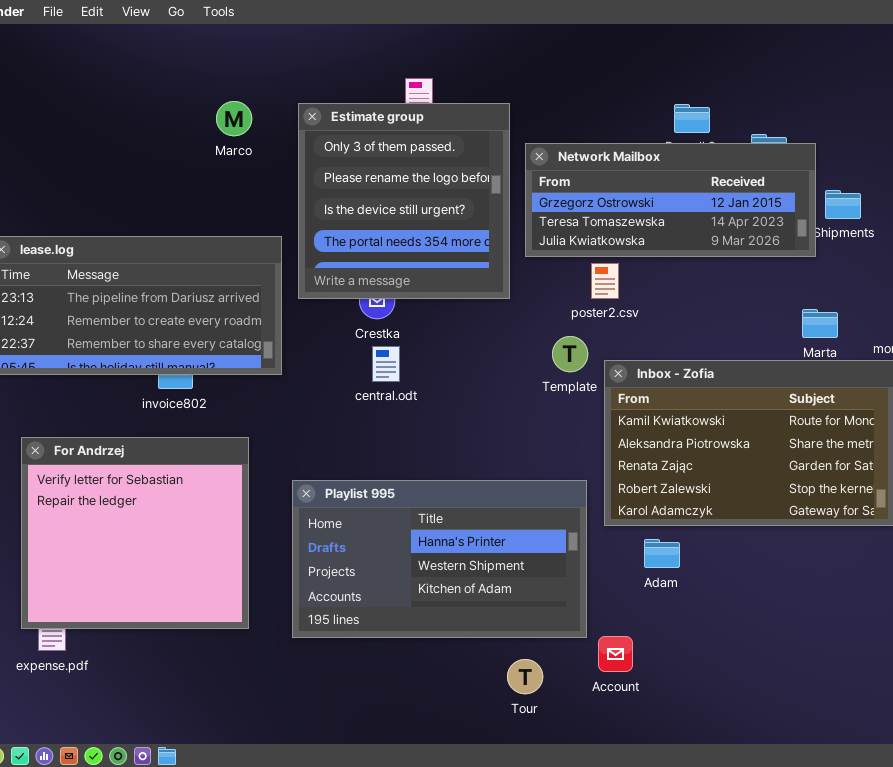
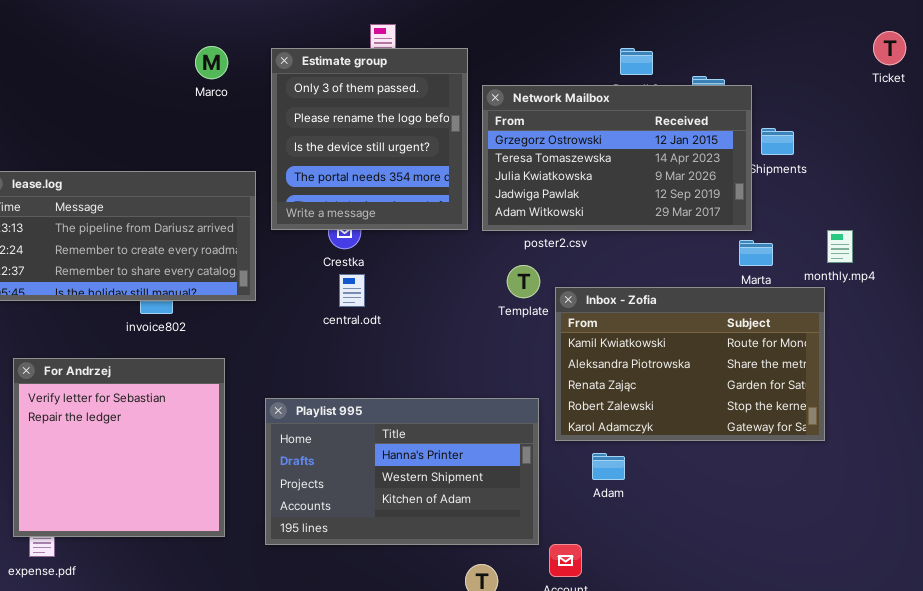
Network Mailbox: [525,143,816,257] -> [482,85,752,231], resized

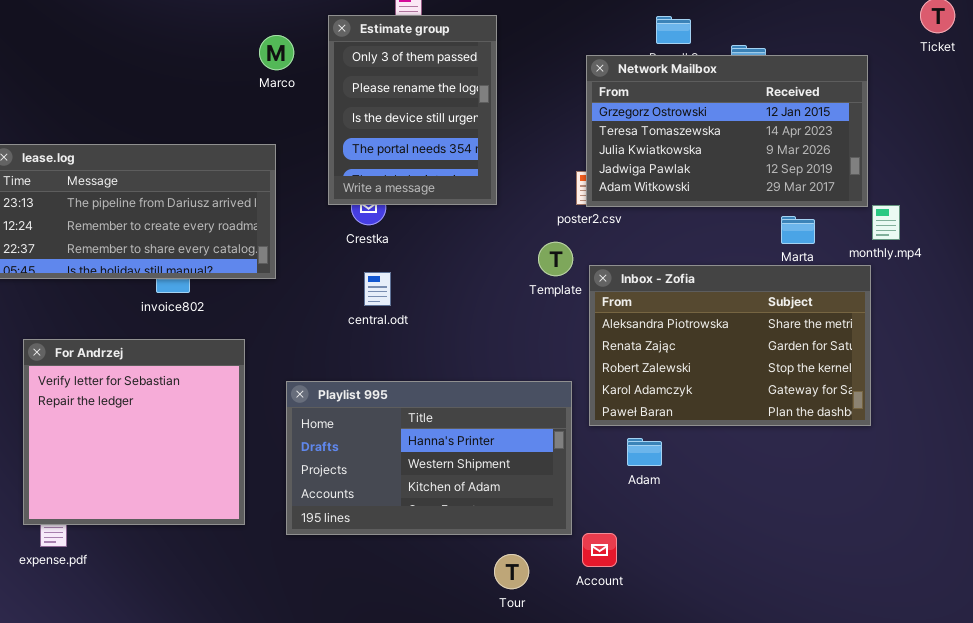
Marco: [195,46,228,79] -> [259,35,294,70], moved
Estimate group: [271,48,468,230] -> [328,15,497,205], resized
Network Mailbox: [482,85,752,231] -> [586,55,868,207], moved
central.odt: [339,274,365,307] -> [364,272,391,306], moved
Inbox - Zofia: [555,287,825,441] -> [589,265,871,426], scrolled down 1 row

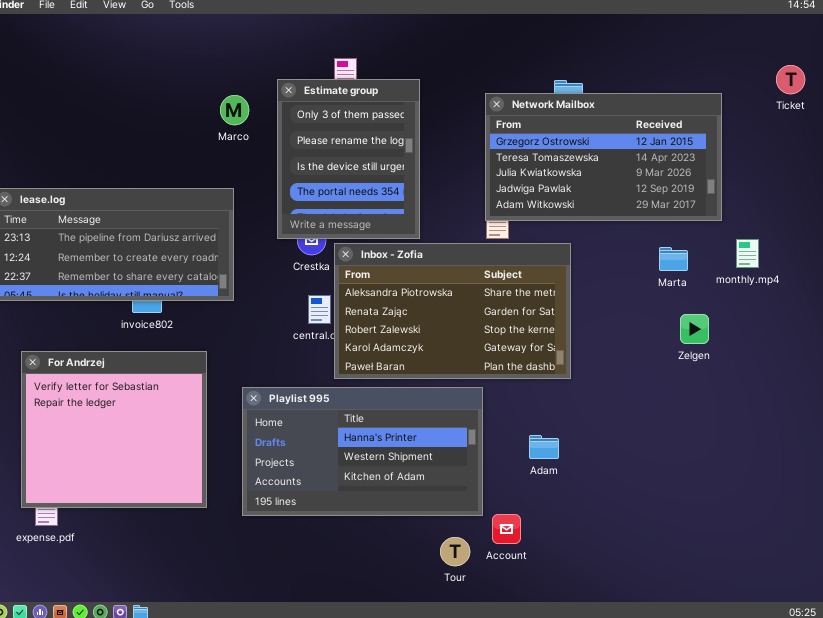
Network Mailbox: [586,55,868,207] -> [485,93,722,221], moved
Inbox - Zofia: [589,265,871,426] -> [334,243,571,379], moved
Tour: [494,554,529,589] -> [440,537,470,566], moved

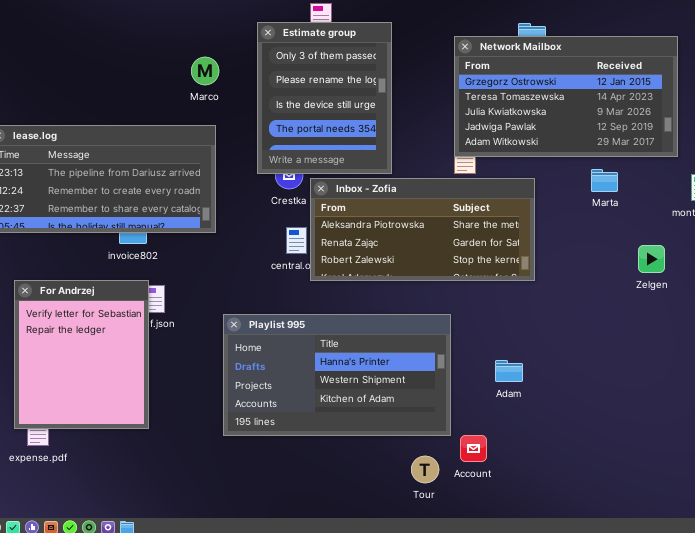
Marco: [220,95,249,125] -> [191,57,219,85], moved
Inbox - Zofia: [334,243,571,379] -> [310,178,535,281], resized
Marta: [659,247,688,271] -> [591,169,618,192], moved
For Andrzej: [21,351,207,508] -> [14,280,149,429], resized

